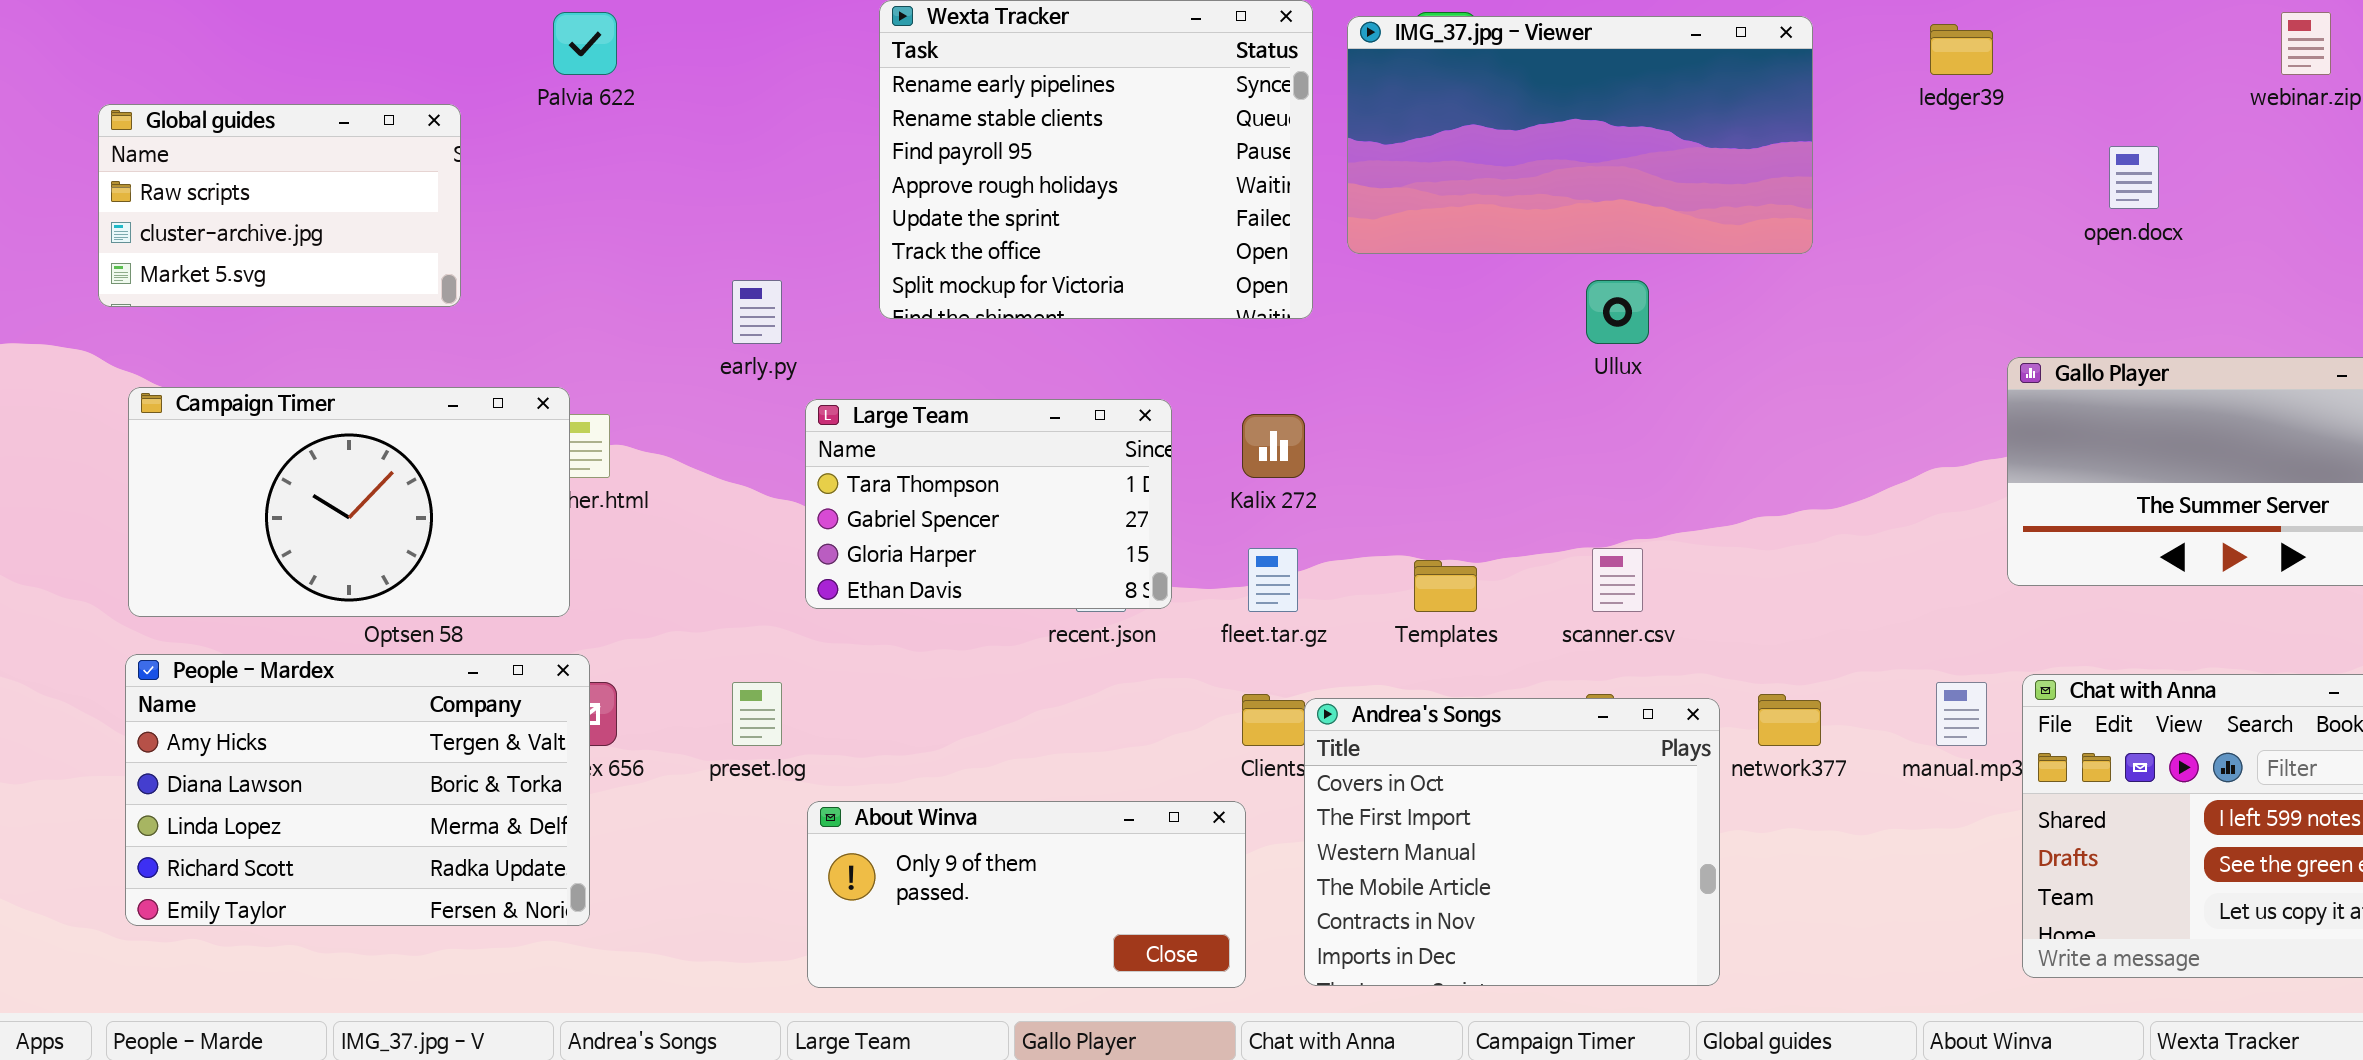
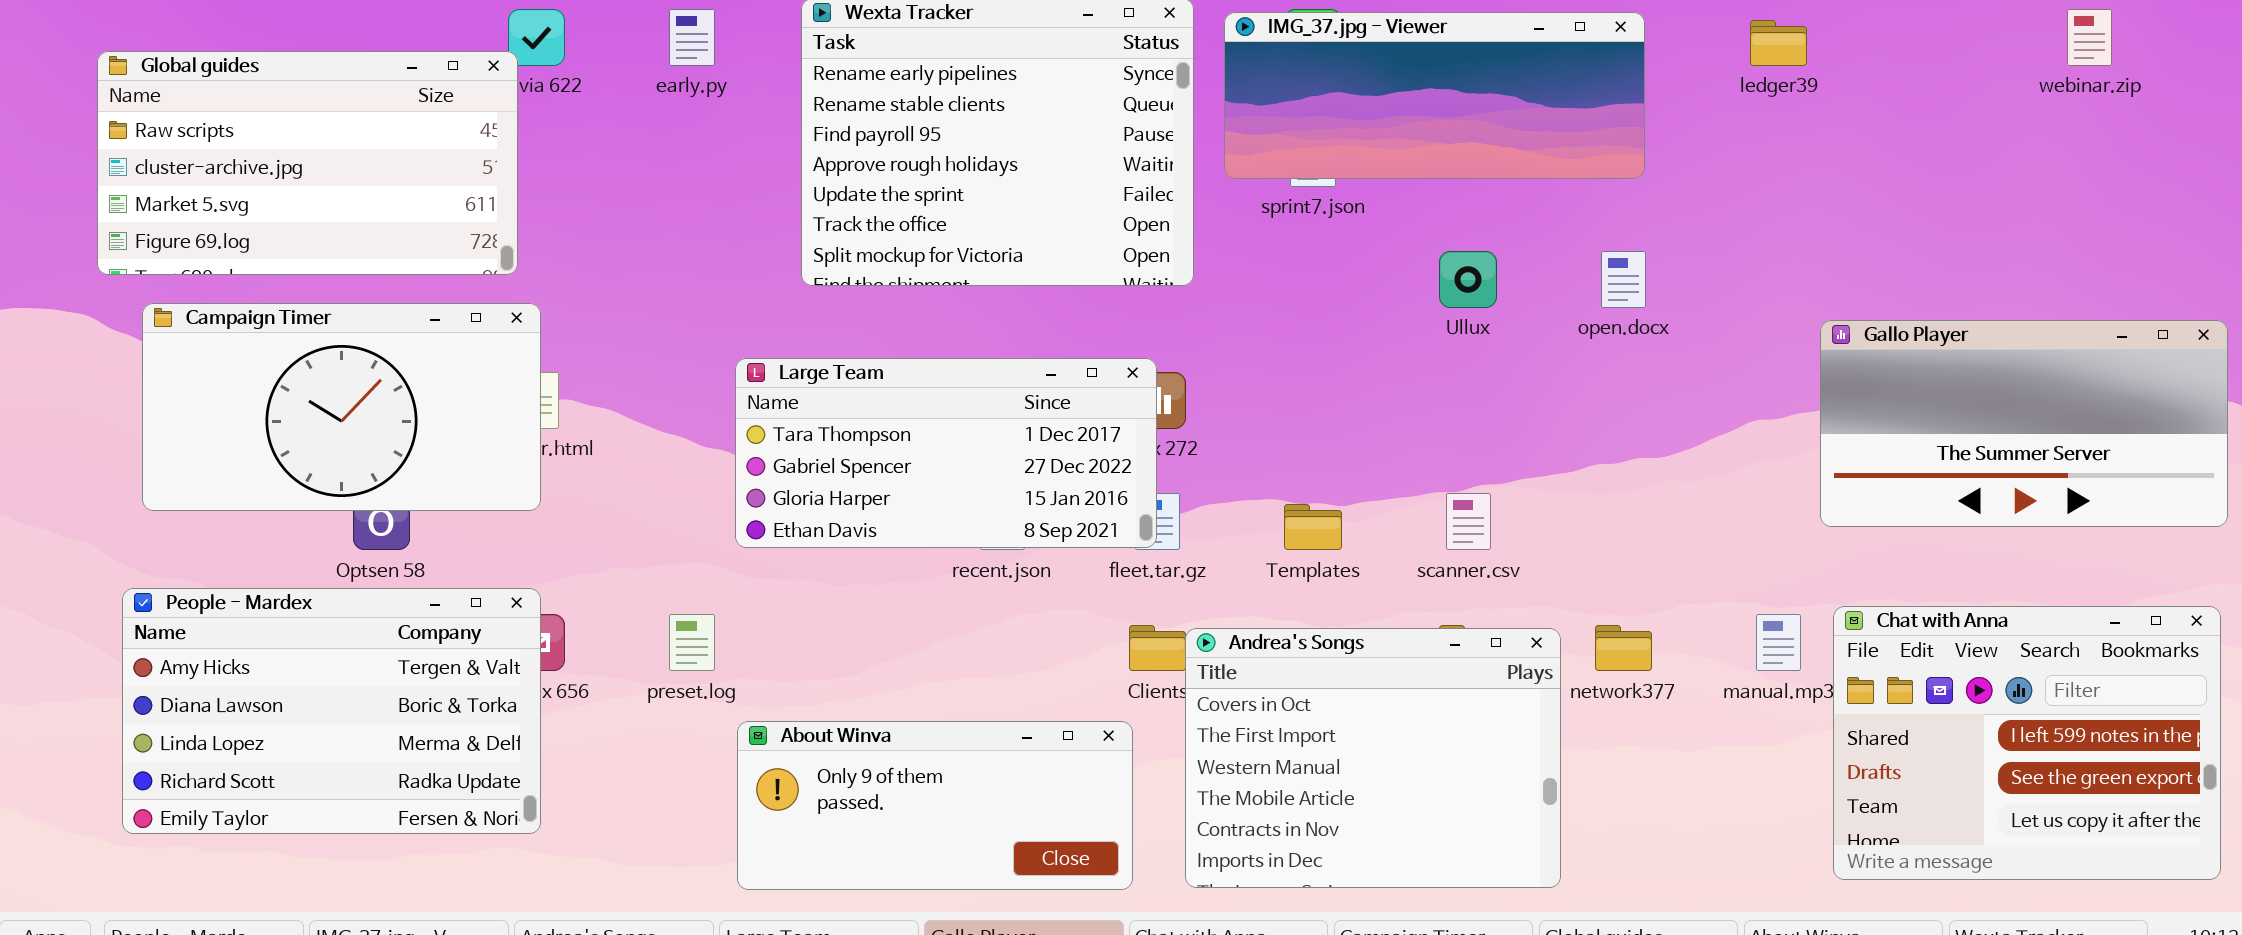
IMG_37.jpg - Viewer: [1347,16,1813,254] -> [1224,12,1645,179], resized
Global guides: [98,104,461,307] -> [97,51,518,275], resized
open.docx: [2109,146,2159,209] -> [1601,251,1646,308], moved
early.py: [732,280,782,344] -> [669,9,715,66], moved
Campaign Timer: [128,387,570,617] -> [142,303,541,511], moved
Large Team: [805,399,1172,609] -> [735,358,1157,548], resized

